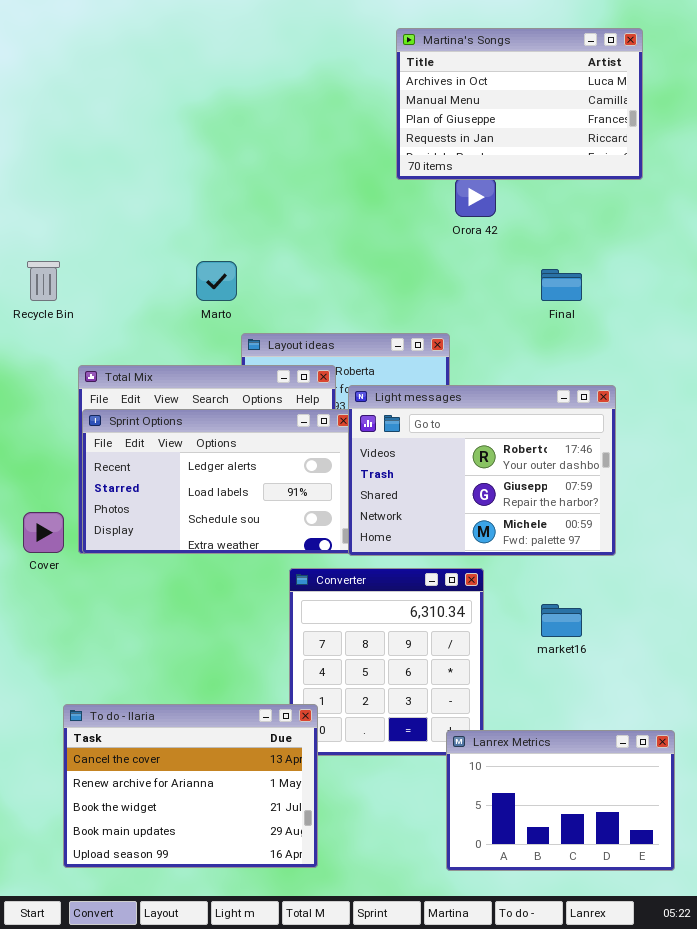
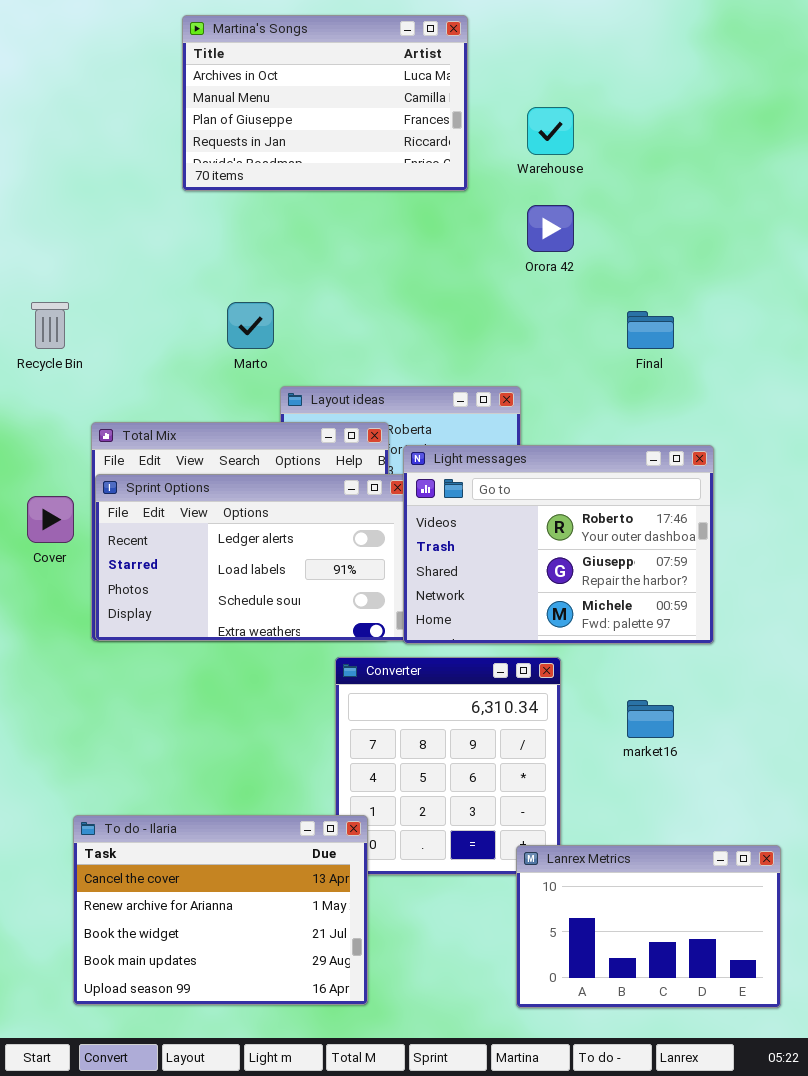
Martina's Songs: [396,28,643,180] -> [182,15,468,191], moved
Cover: [23,512,64,553] -> [27,496,74,543], moved

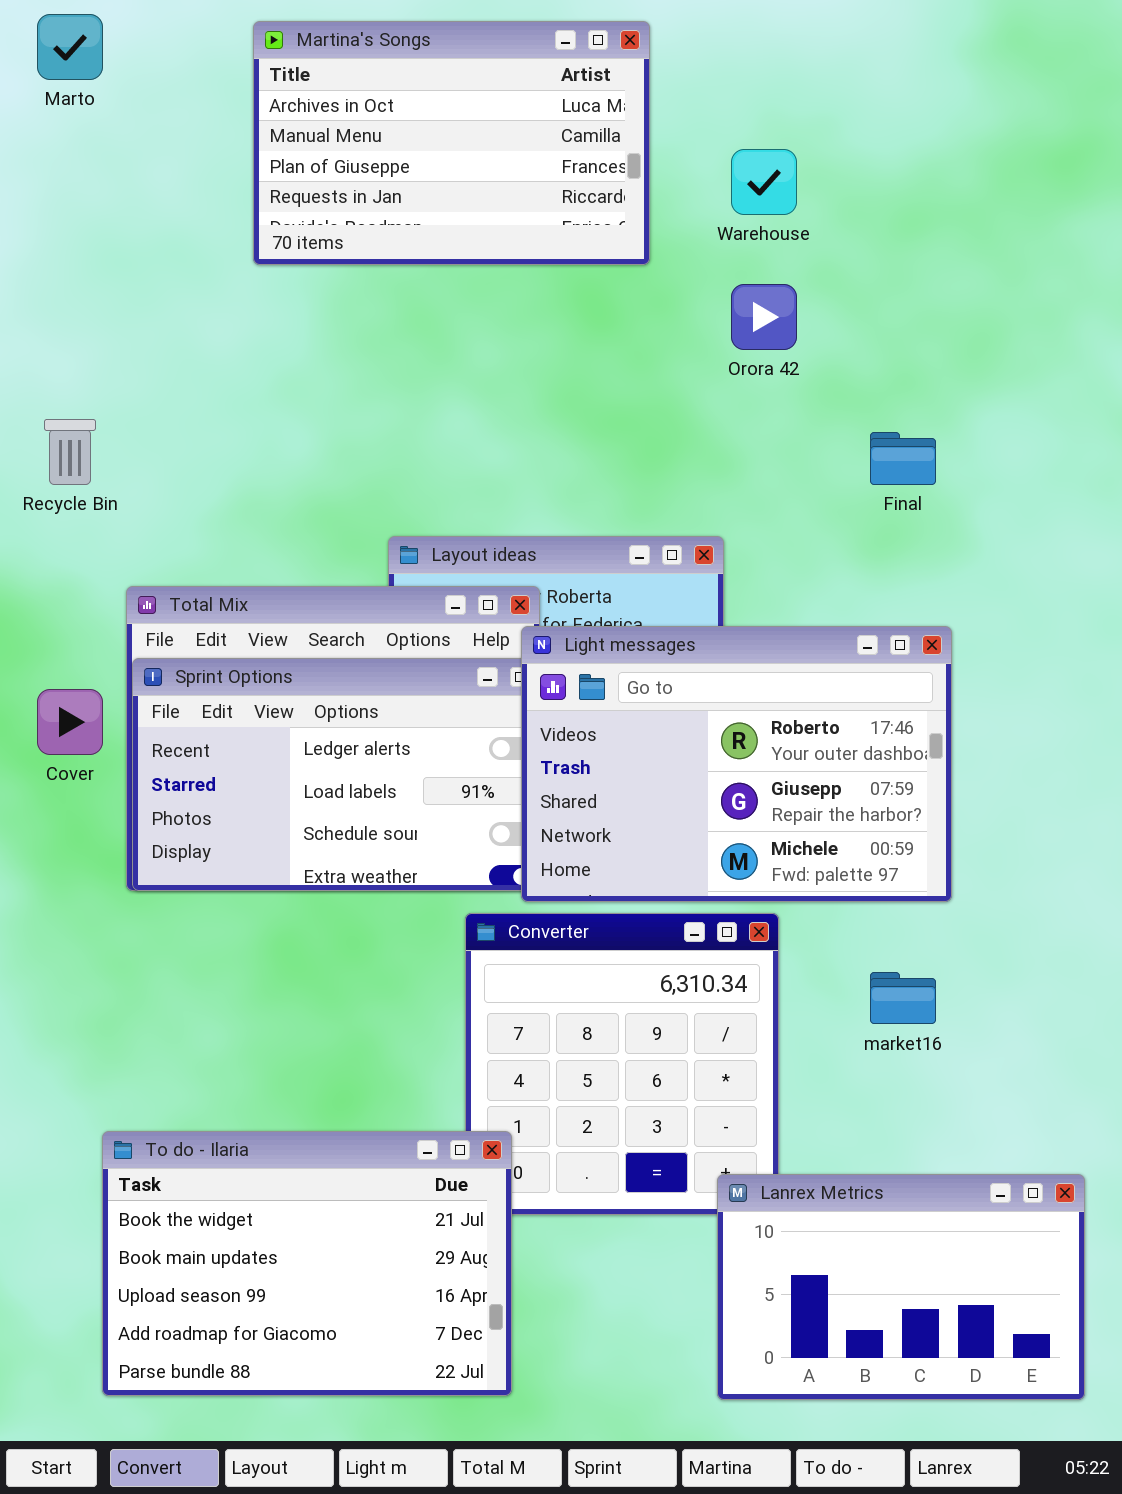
Marto: [227,302,274,349] -> [37,14,103,80], moved
Light messages: [403,445,714,644] -> [521,626,952,902], moved
To do - Ilaria: [73,815,368,1005] -> [102,1131,512,1396], scrolled down 2 rows

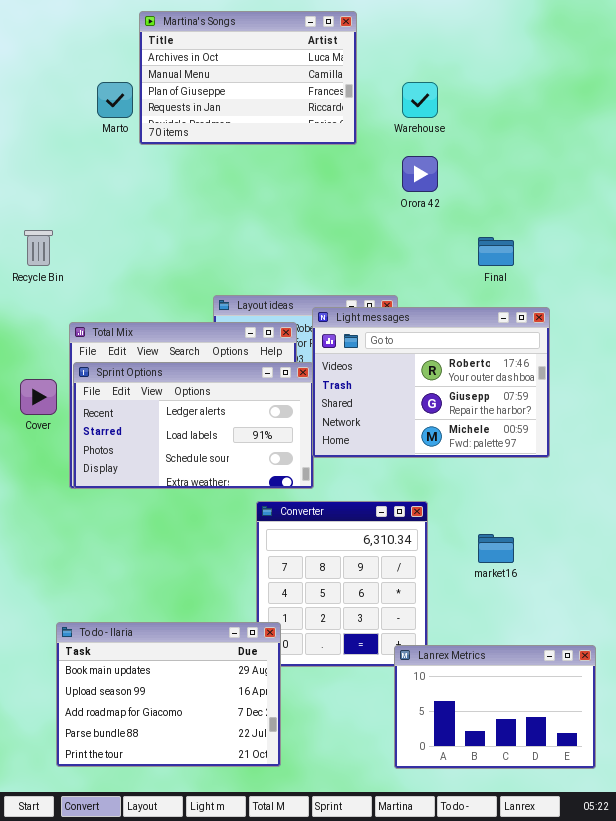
Marto: [37,14,103,80] -> [97,82,133,118], moved
Light messages: [521,626,952,902] -> [312,307,550,458], moved
To do - Ilaria: [102,1131,512,1396] -> [56,622,281,767], scrolled down 1 row

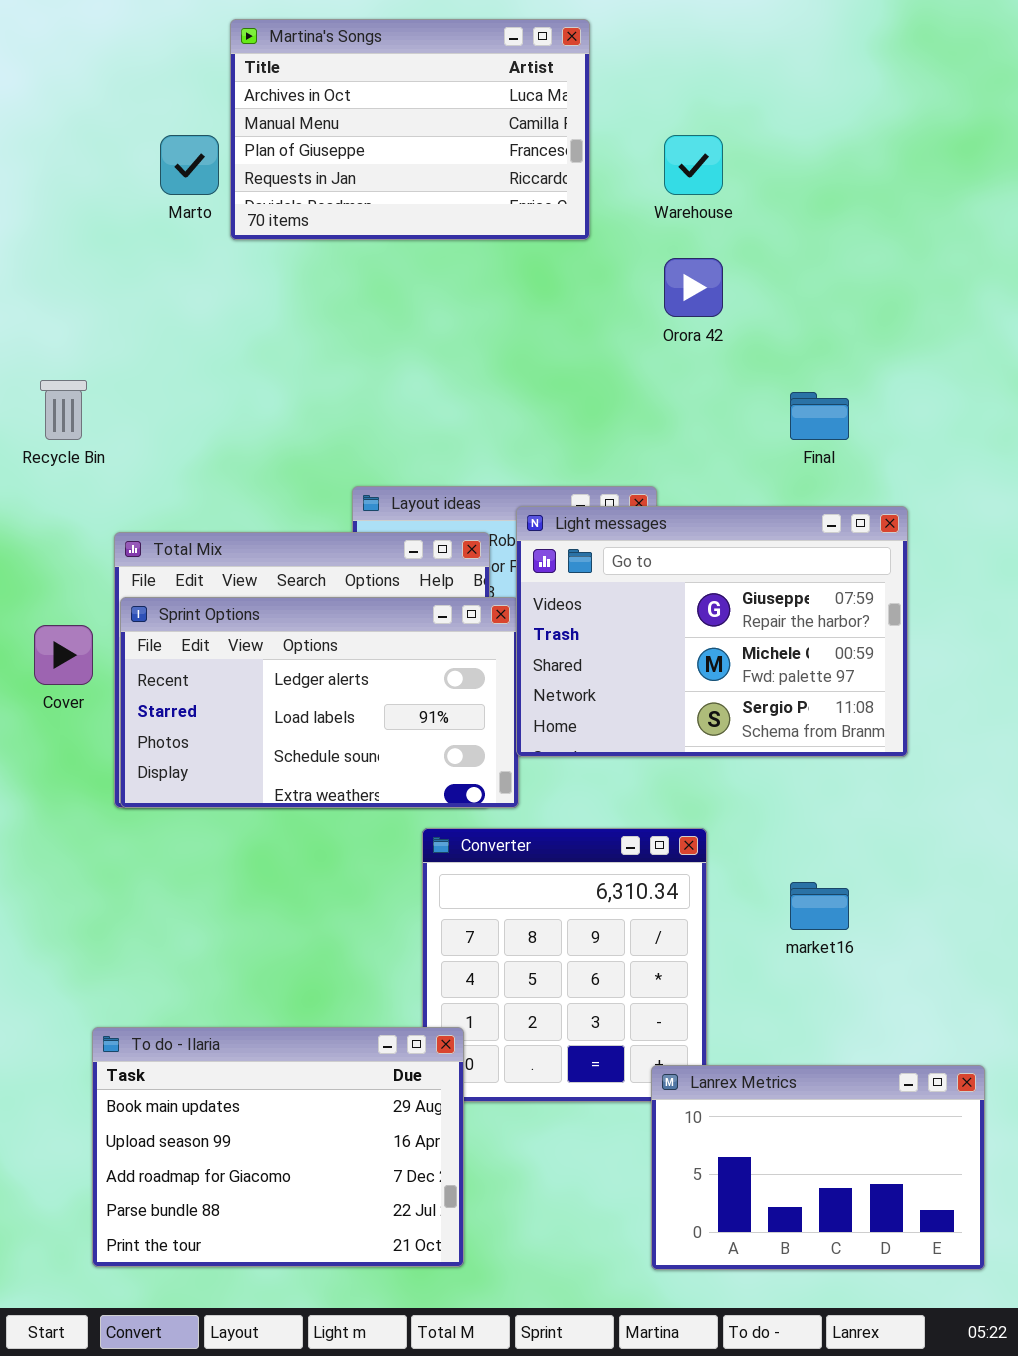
Light messages: [312,307,550,458] -> [516,506,908,757], scrolled down 1 row

